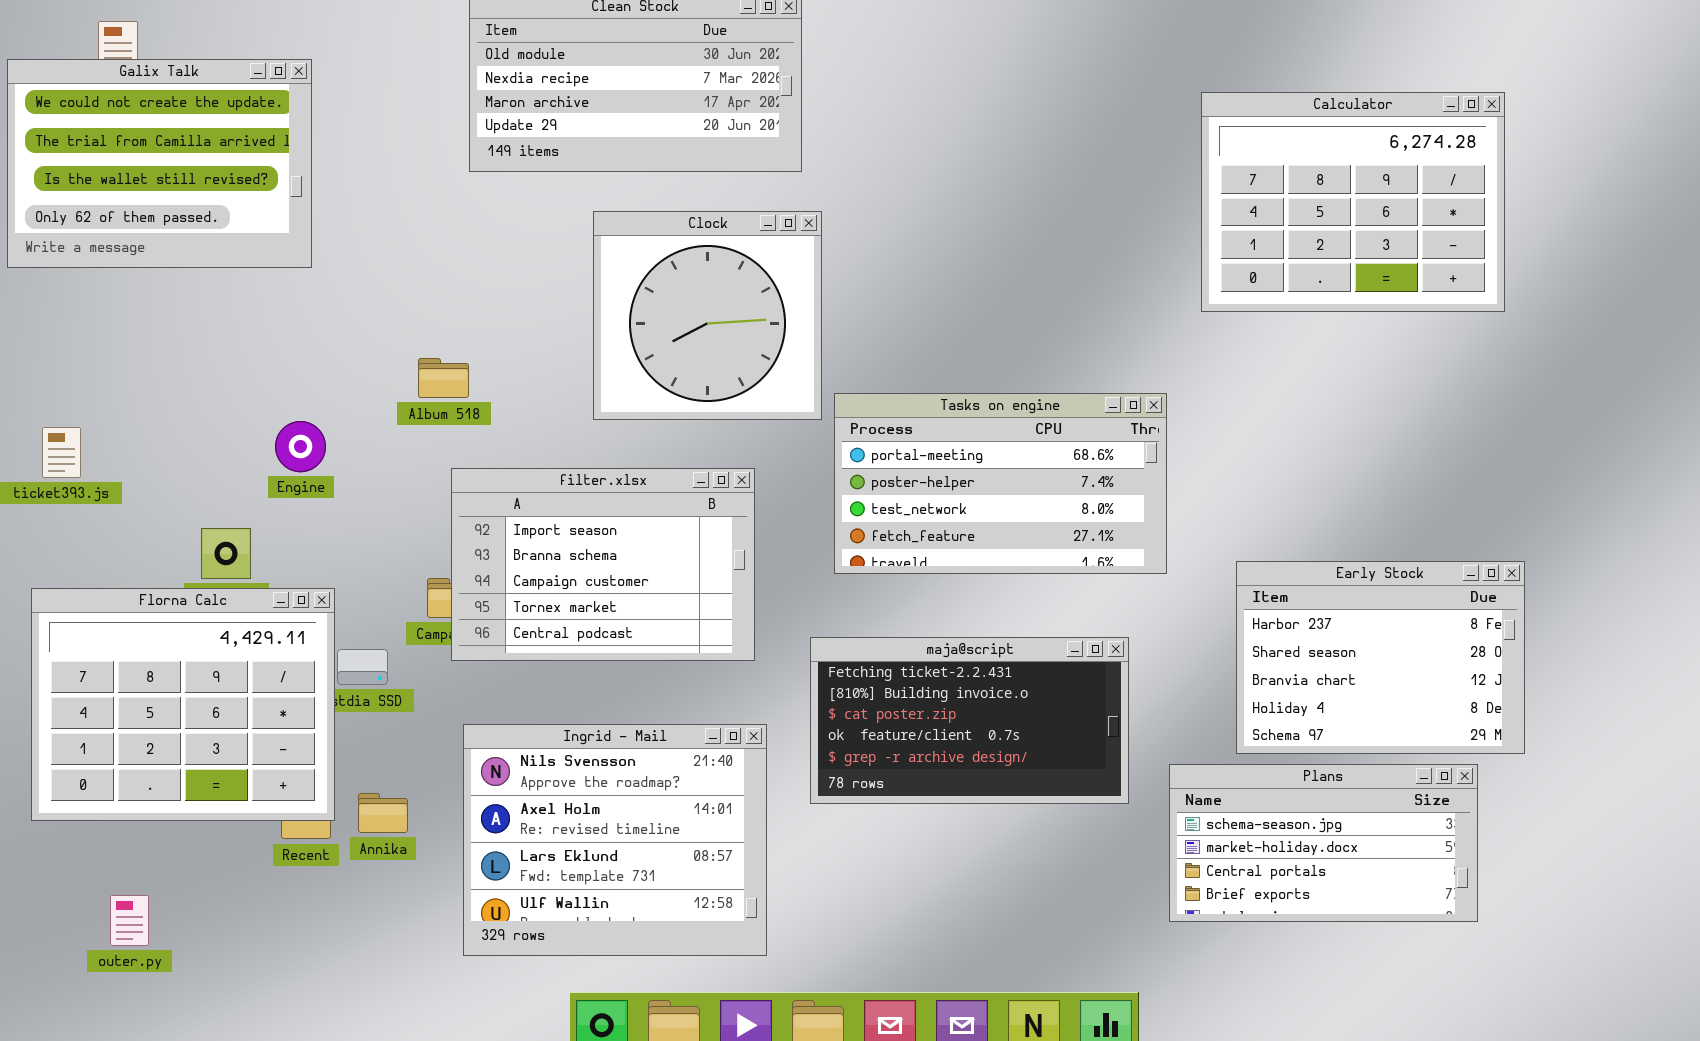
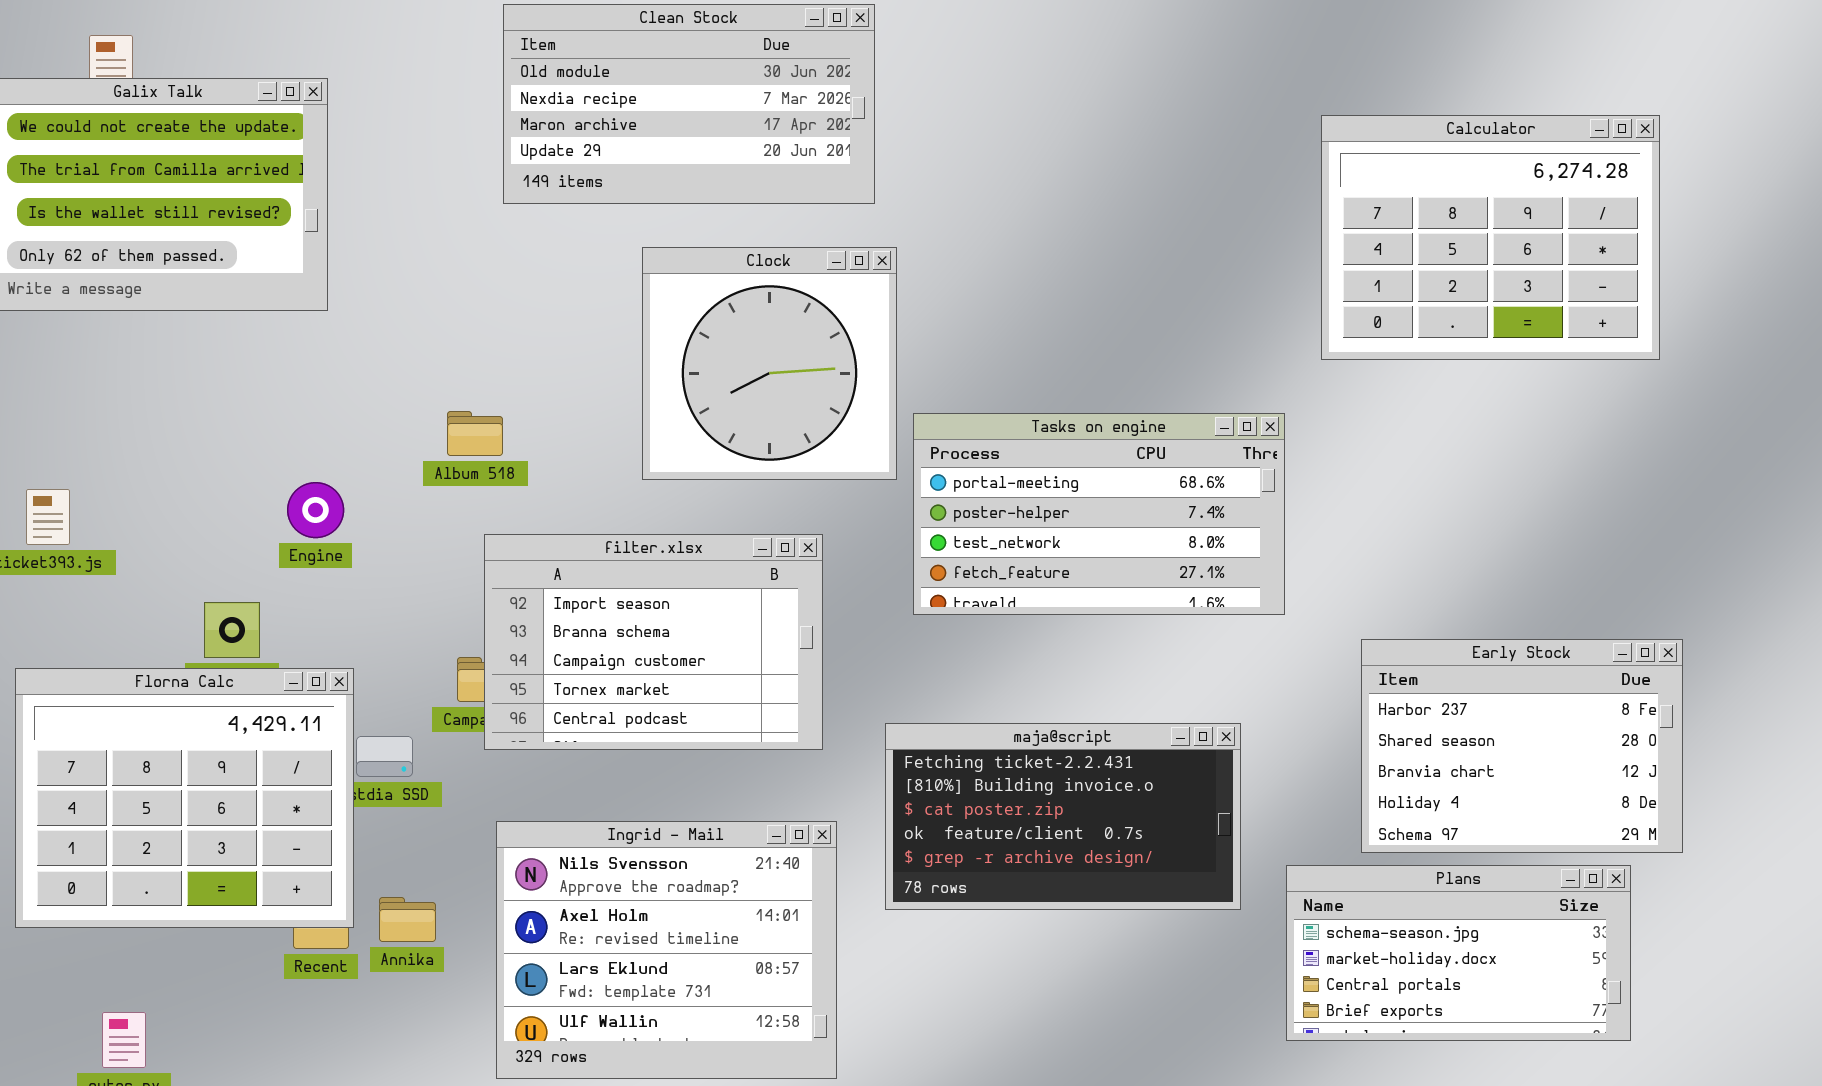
Tasks on engine: [834,393,1167,574] -> [913,413,1285,615], moved

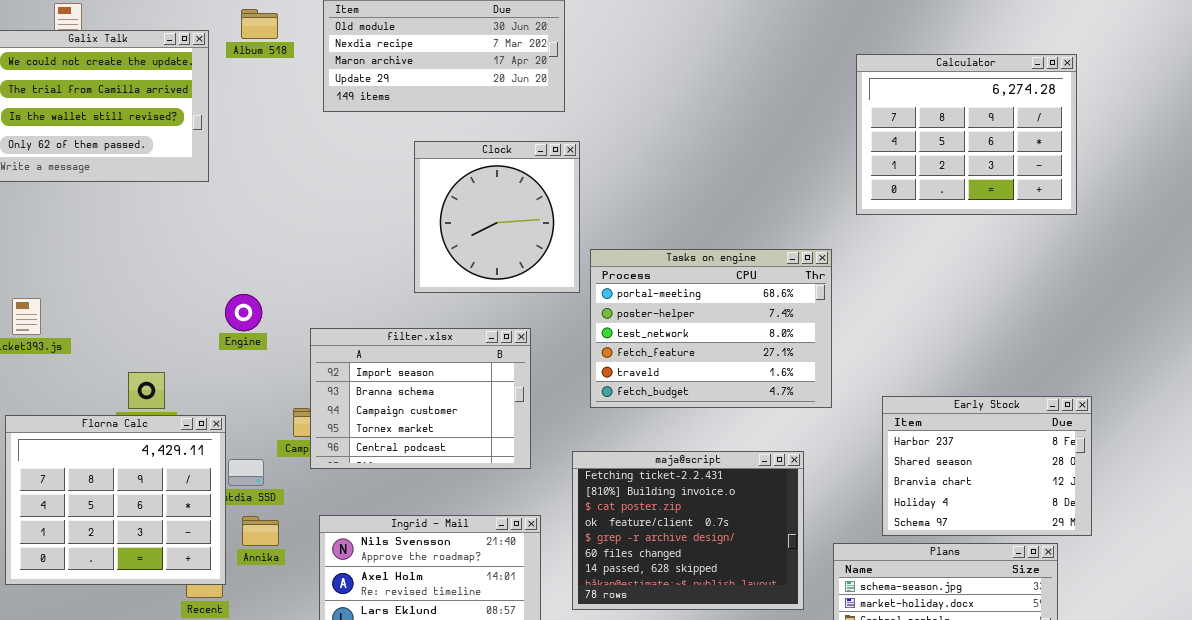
Album 518: [447,411,503,456] -> [241,9,278,39], moved
Tasks on engine: [913,413,1285,615] -> [590,249,832,408], resized
Engine: [287,482,344,538] -> [225,294,262,331], moved
maja@script: [885,723,1241,910] -> [572,451,804,610], resized
Annika: [379,897,436,942] -> [242,516,279,546], moved

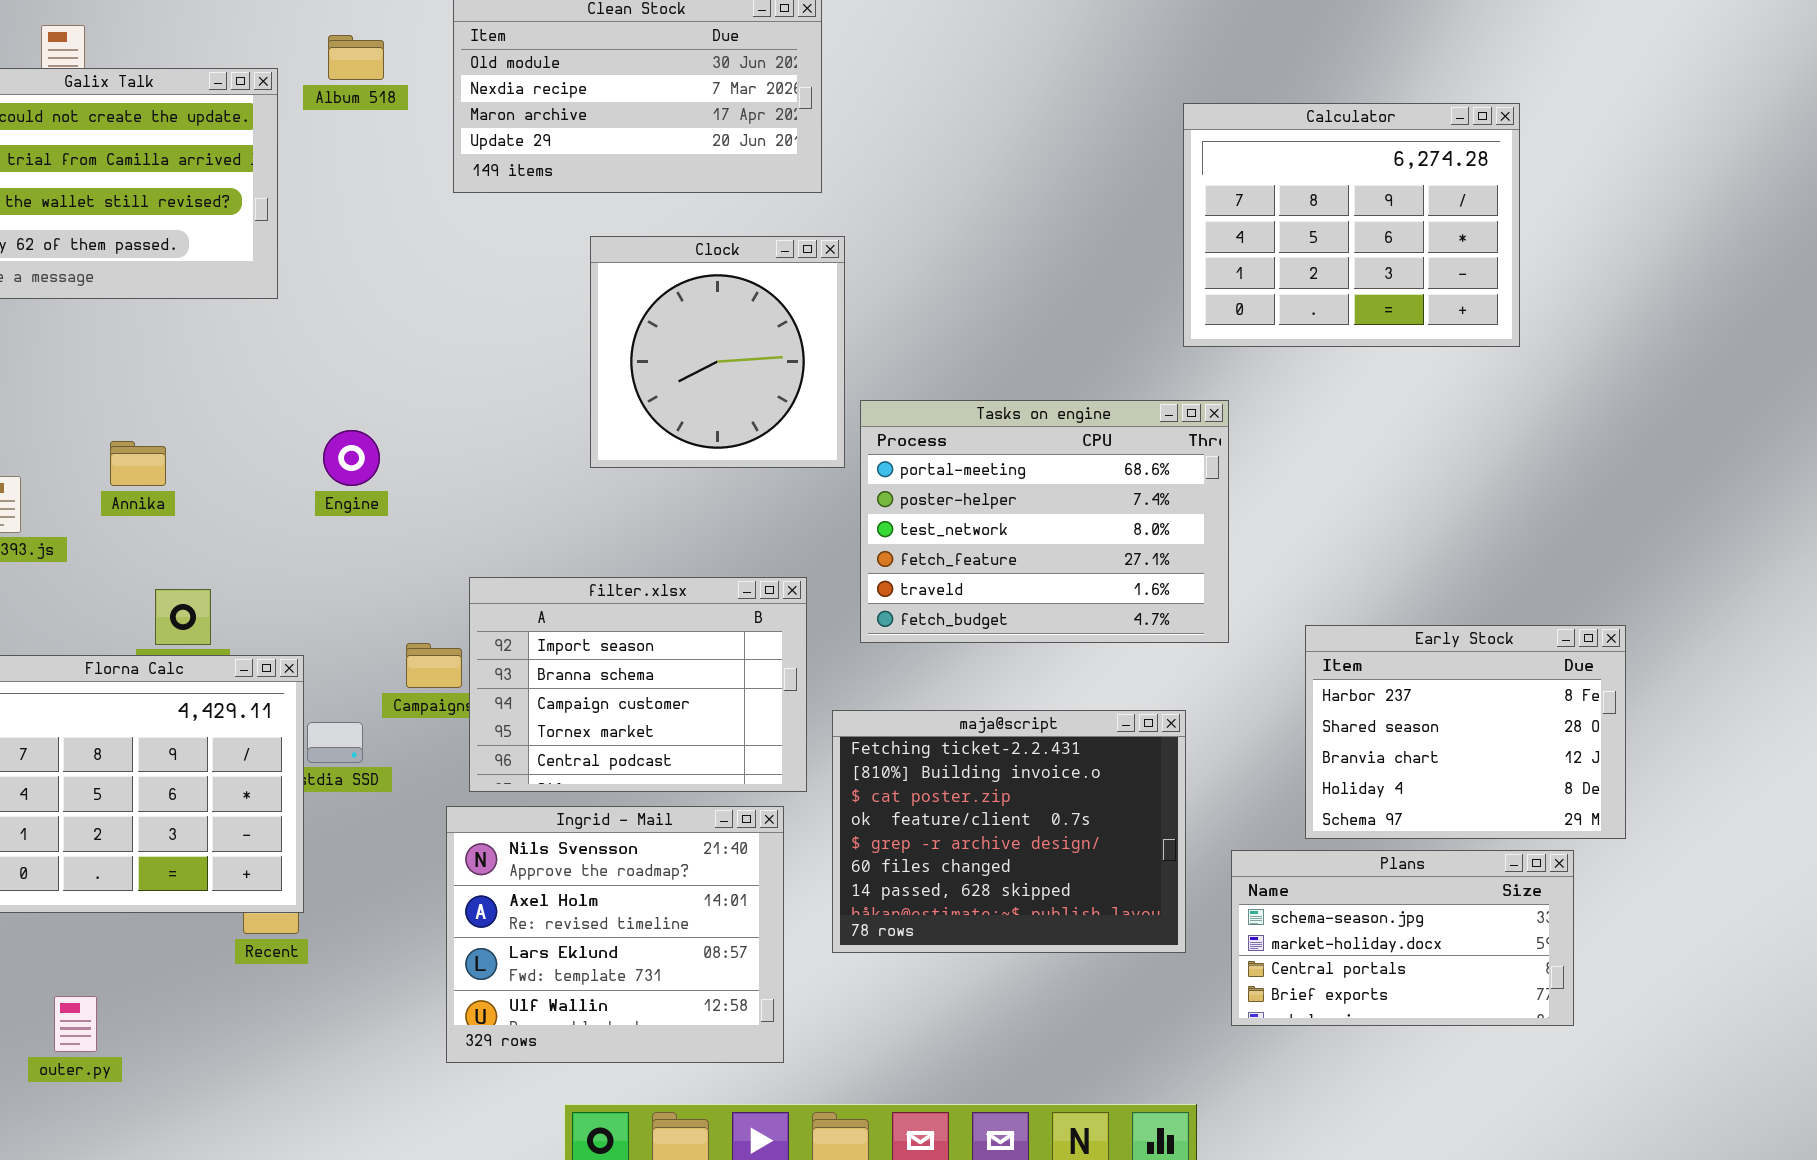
Calculator: [856,54,1077,215] -> [1183,103,1520,347], moved
Engine: [225,294,262,331] -> [323,430,380,486], moved
filter.xlsx: [310,328,531,469] -> [469,577,807,792], moved
Annika: [242,516,279,546] -> [110,441,166,486], moved

